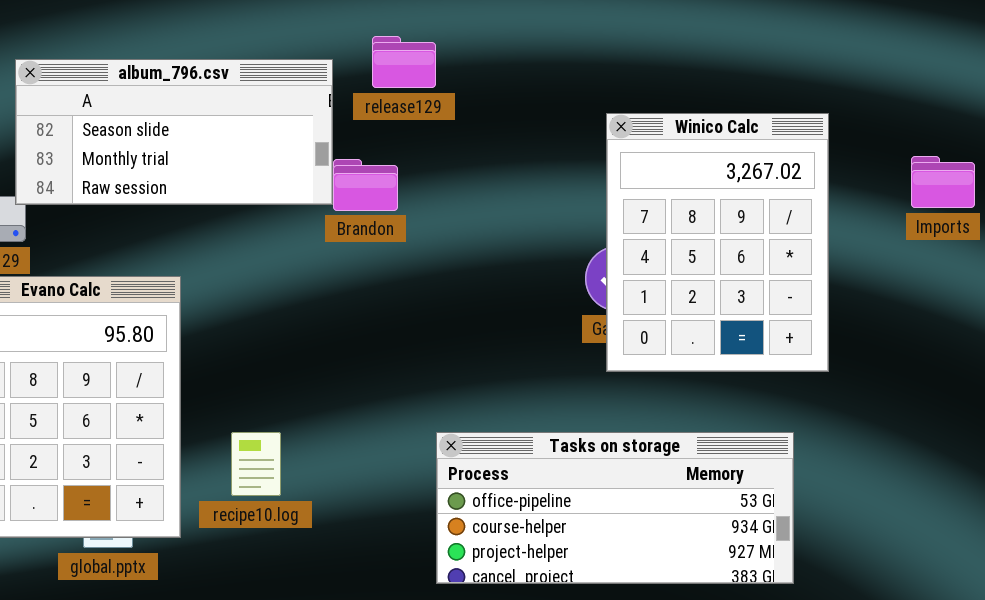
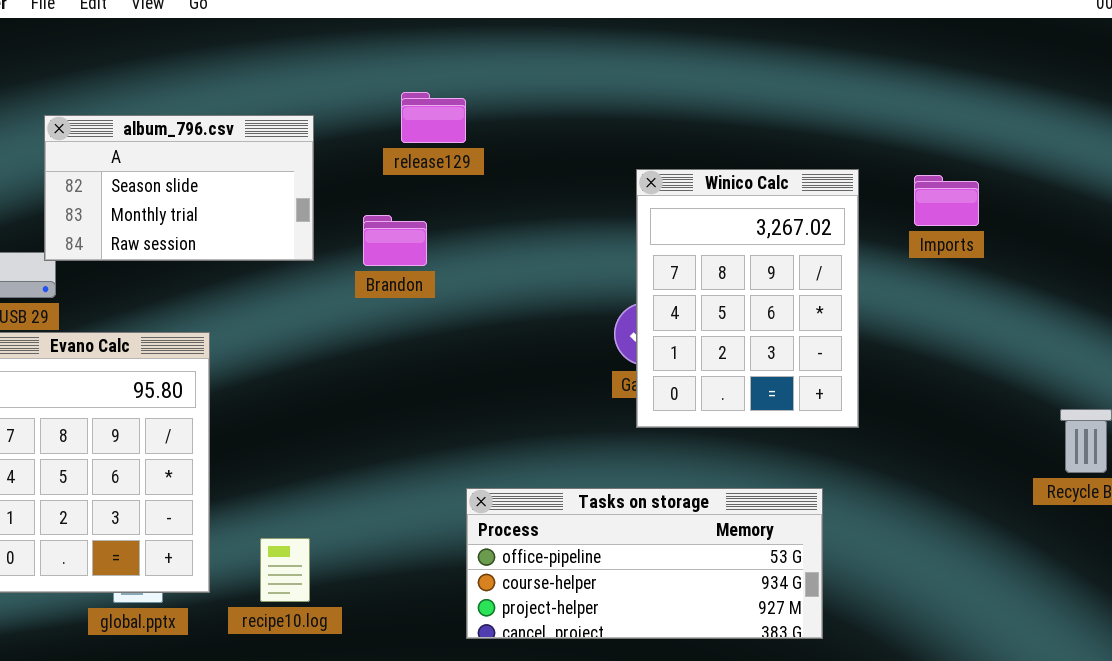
album_796.csv: [15,59,333,205] -> [44,115,314,261], resized
Imports: [911,156,975,208] -> [914,175,979,226], moved
recipe10.log: [231,432,281,496] -> [260,538,310,602], moved

